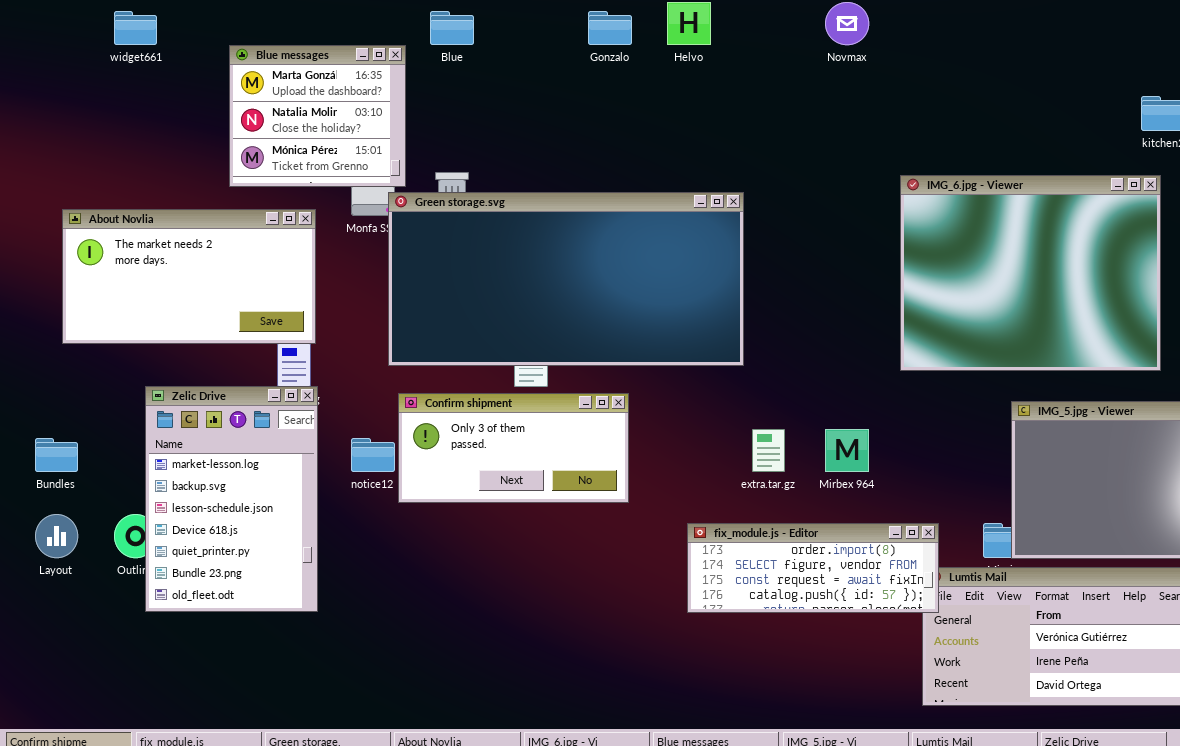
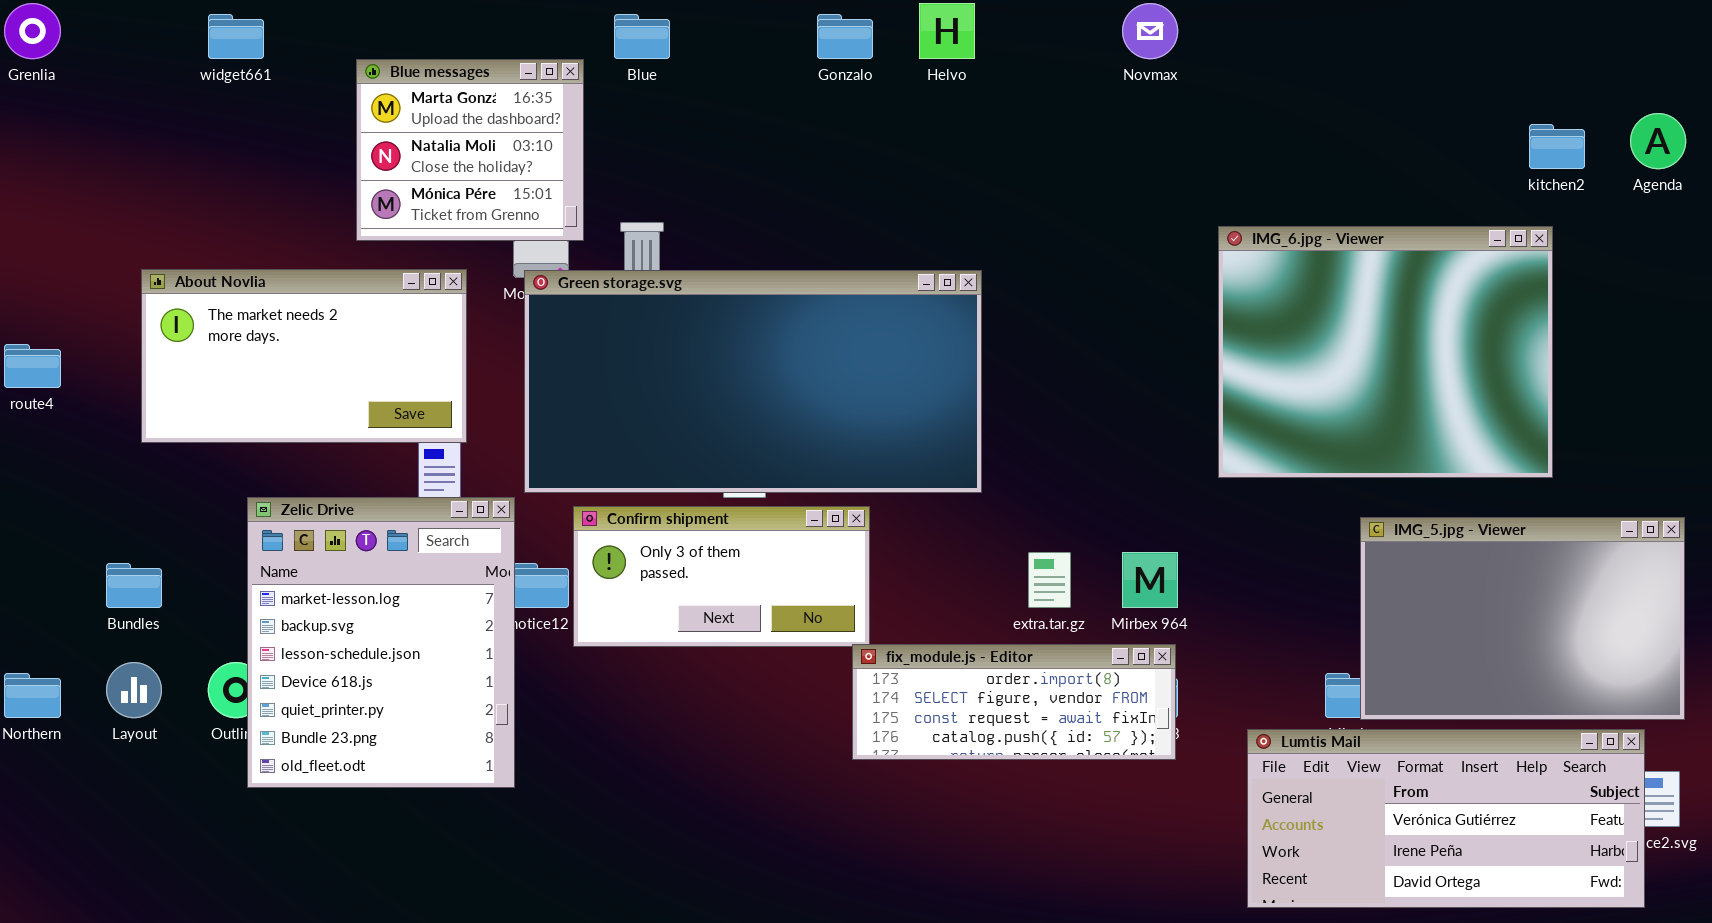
Green storage.svg: [388,192,744,366] -> [524,270,982,493], moved
Zelic Drive: [145,386,318,612] -> [247,497,515,788], resized
fix_module.js - Editor: [687,523,939,613] -> [852,644,1176,760], moved

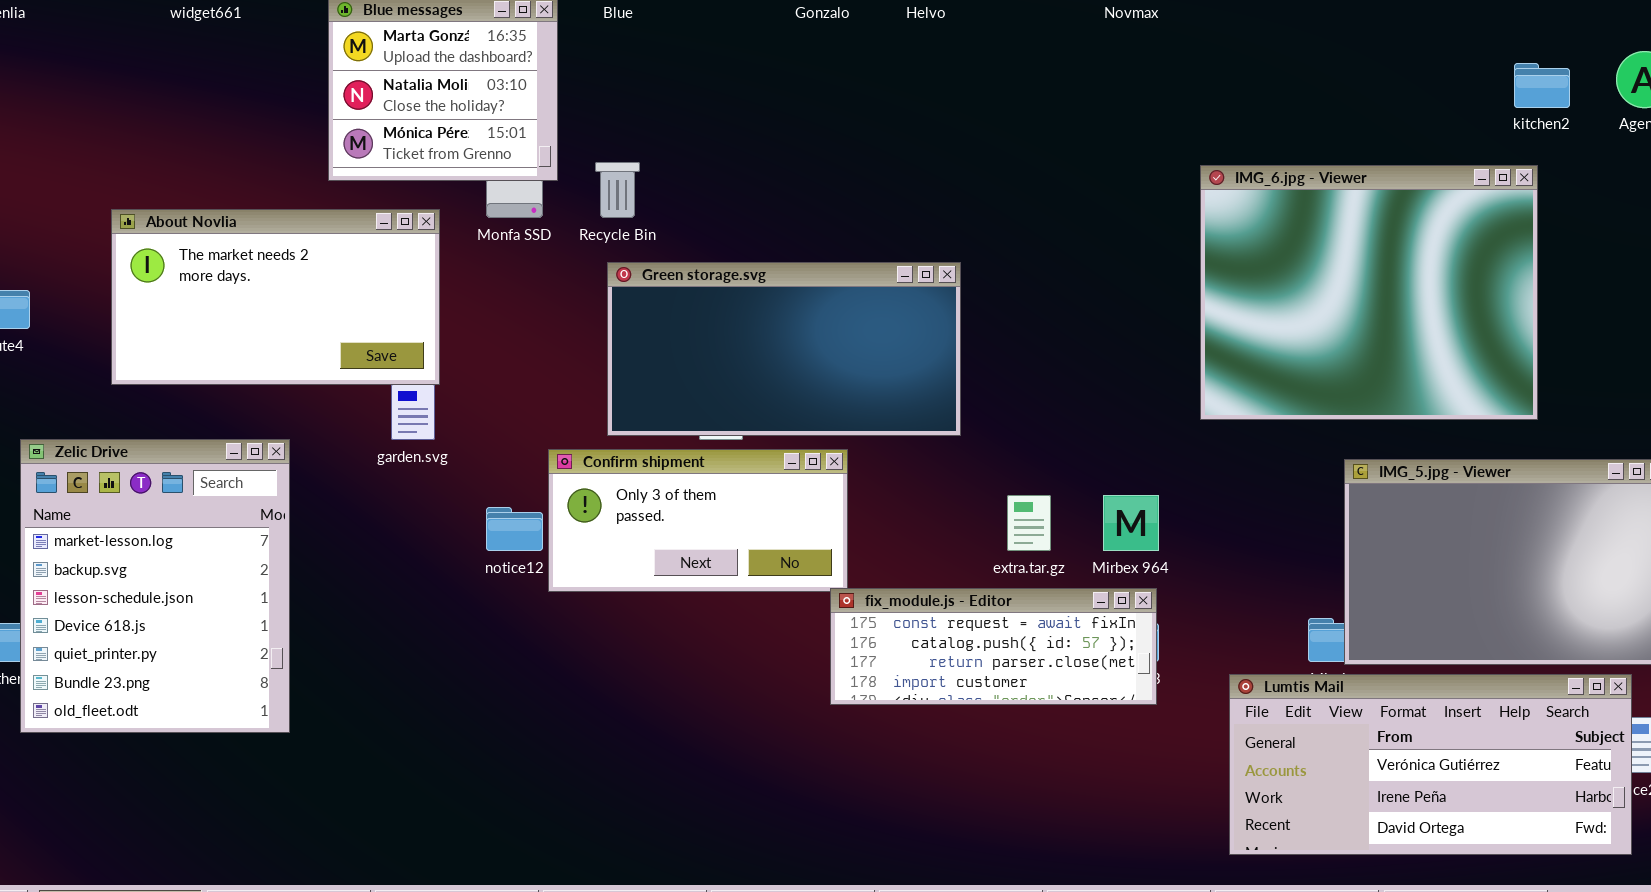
Green storage.svg: [524,270,982,493] -> [607,262,961,436], resized
Zelic Drive: [247,497,515,788] -> [20,439,290,733], moved
fix_module.js - Editor: [852,644,1176,760] -> [830,588,1157,705], scrolled down 2 rows

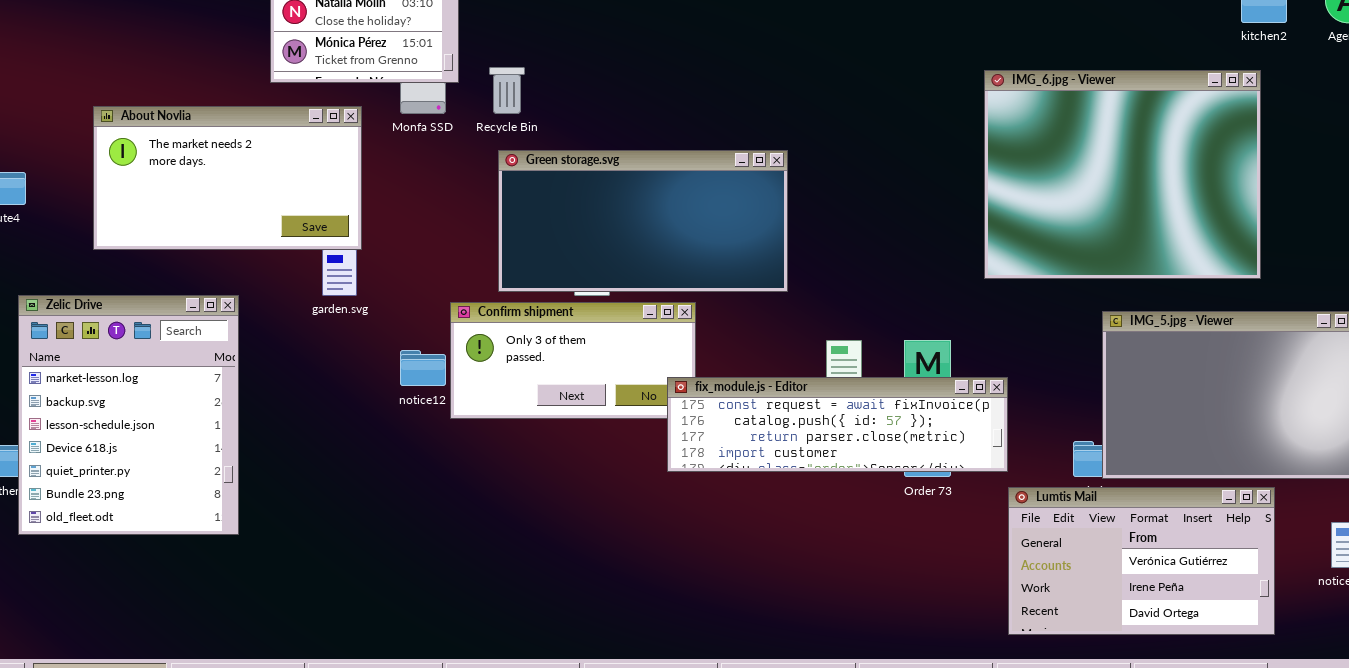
fix_module.js - Editor: [830,588,1157,705] -> [667,377,1008,472], moved, resized
Lumtis Mail: [1229,674,1632,855] -> [1008,487,1275,635], resized

